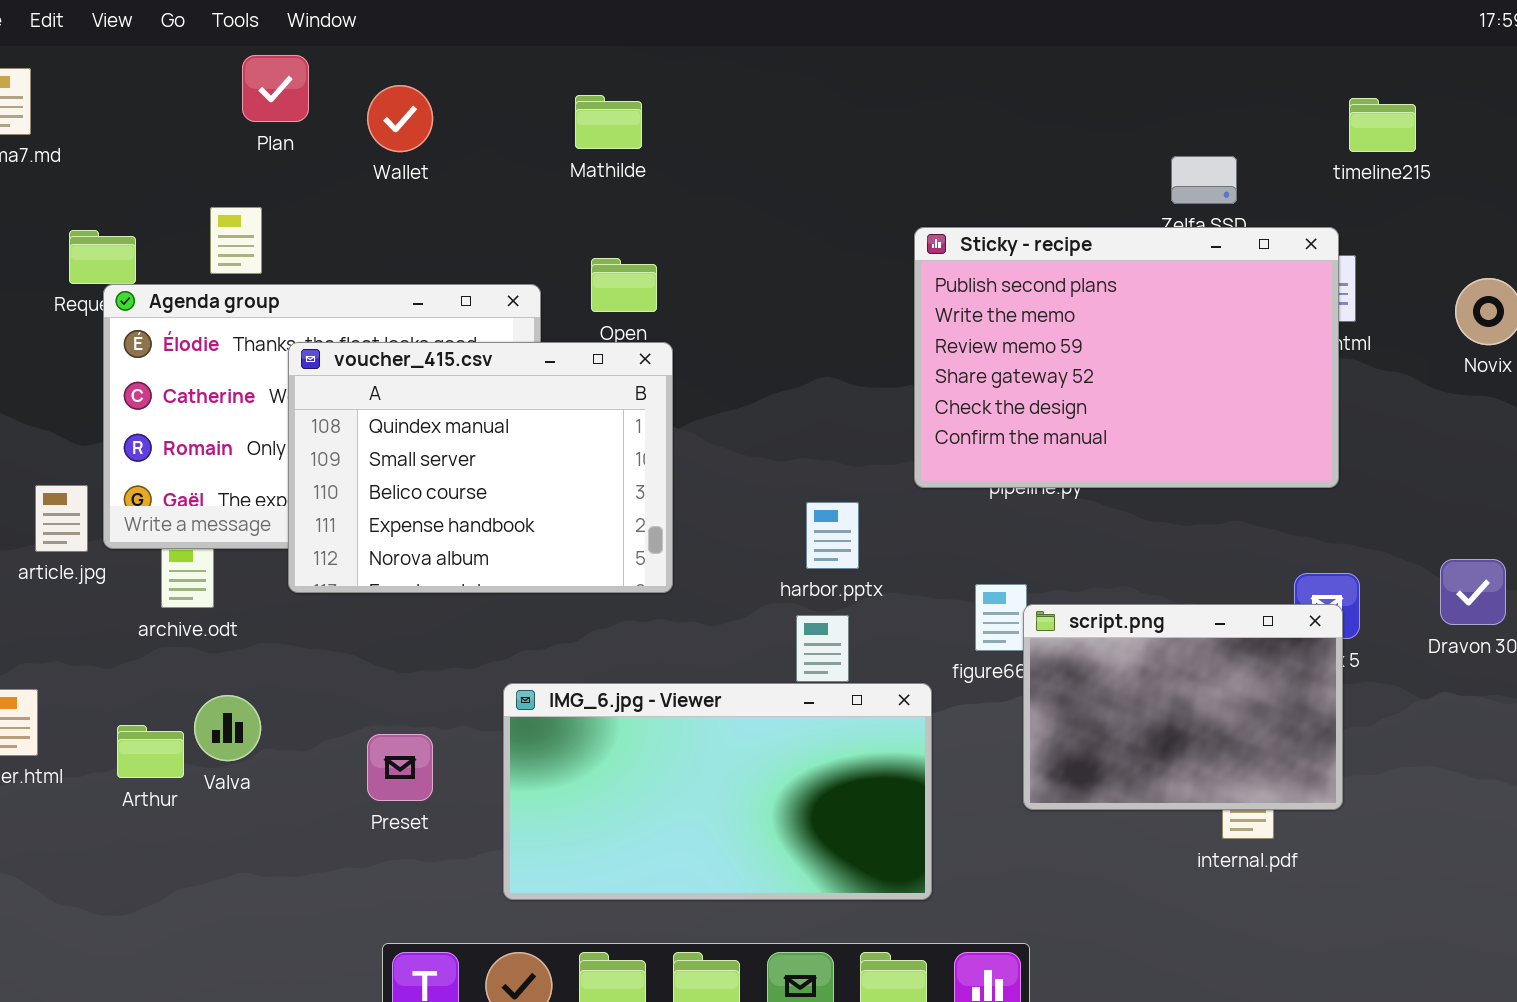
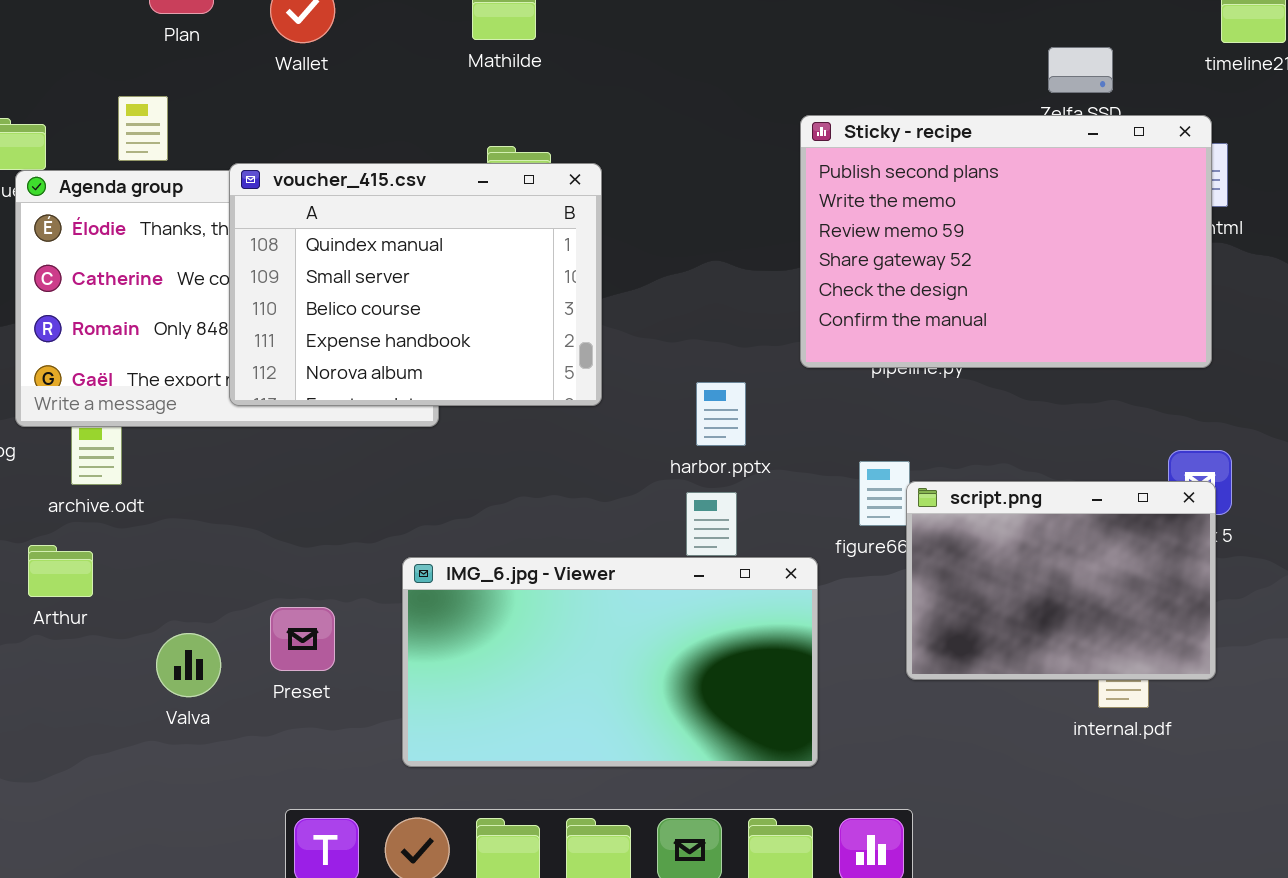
voucher_415.csv: [288,342,673,593] -> [229,163,602,406], moved
Valva: [194,695,261,761] -> [156,633,221,697], moved
Arthur: [117,725,184,778] -> [28,545,93,597], moved

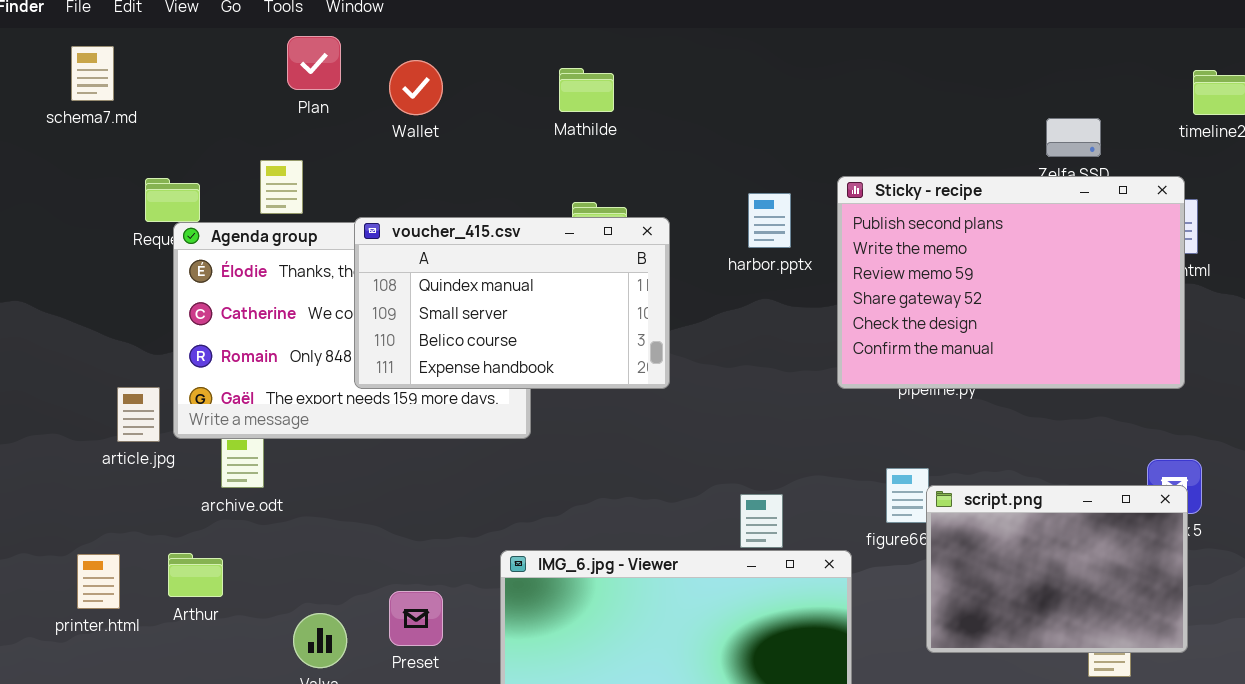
voucher_415.csv: [229,163,602,406] -> [354,217,670,389], resized
harbor.pptx: [696,382,746,446] -> [748,193,791,248], moved
Arthur: [28,545,93,597] -> [168,553,223,597], moved

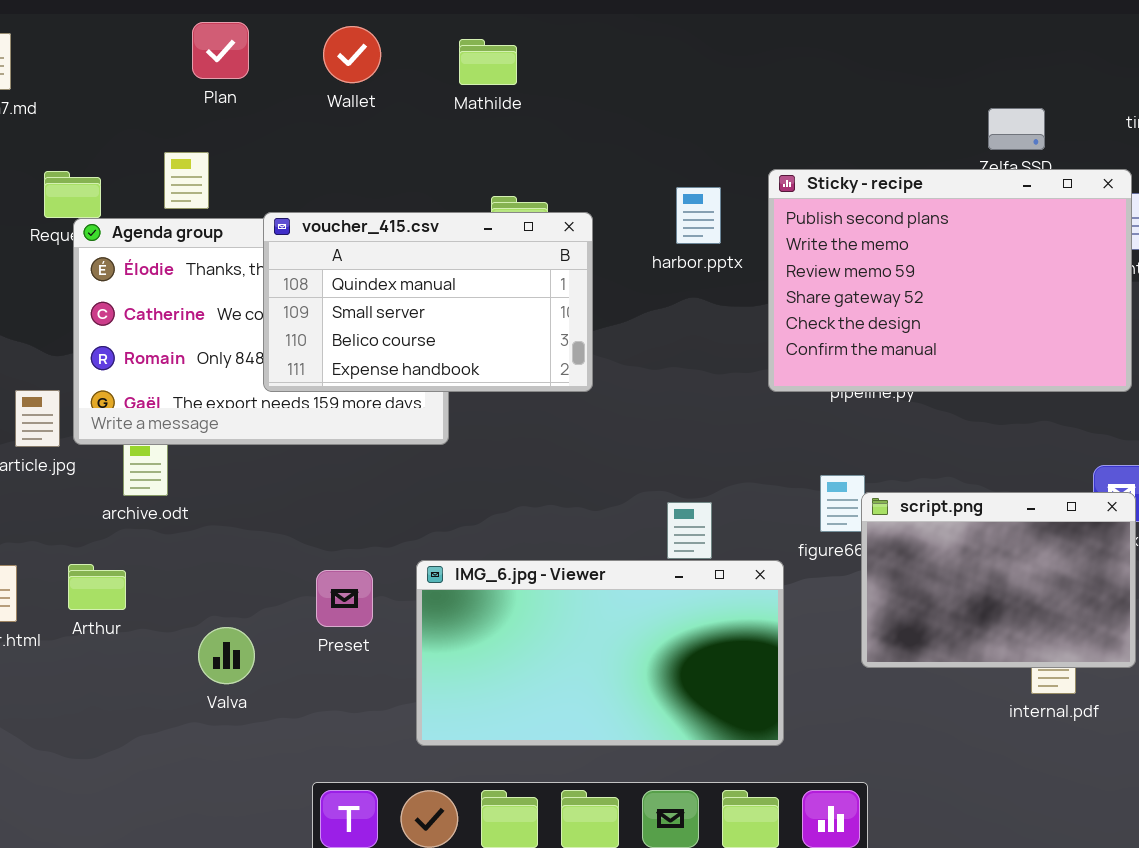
Wallet: [389,60,443,115] -> [323,26,381,83], moved
Mathilde: [559,68,614,112] -> [459,39,517,85], moved
Preset: [389,591,443,646] -> [316,570,373,627], moved

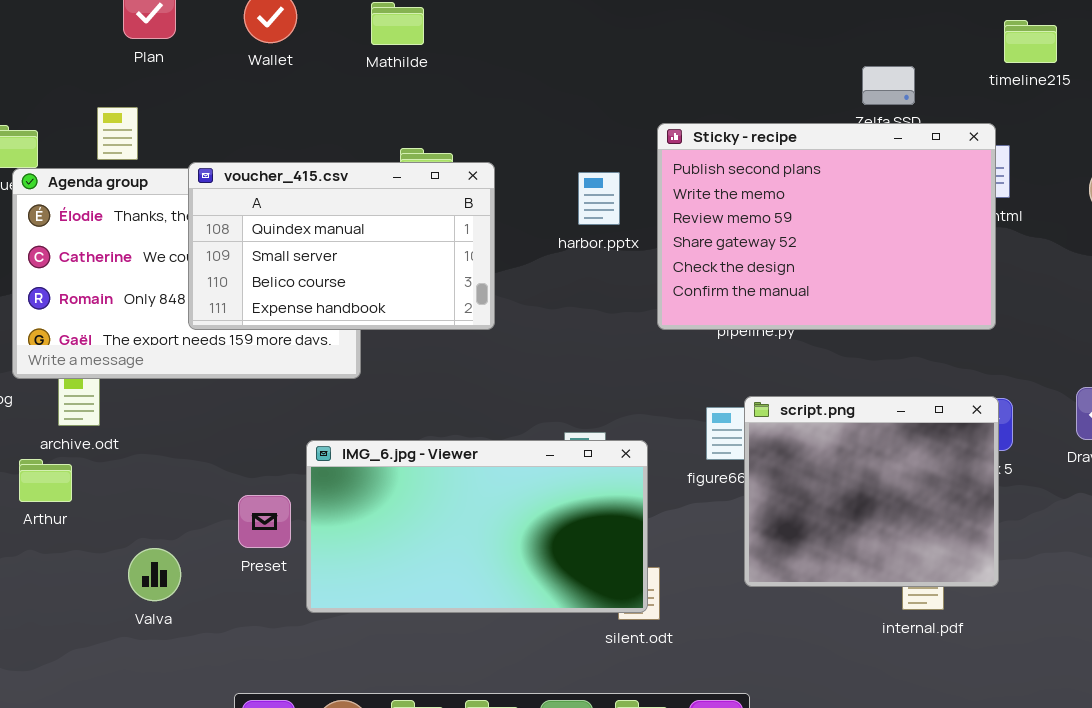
harbor.pptx: [676,187,721,244] -> [578,172,620,225], moved
script.png: [861,492,1136,668] -> [744,396,999,587], resized
IMG_6.jpg - Viewer: [416,560,784,746] -> [306,440,648,613], moved
Arthur: [68,564,126,610] -> [19,459,72,502], moved

